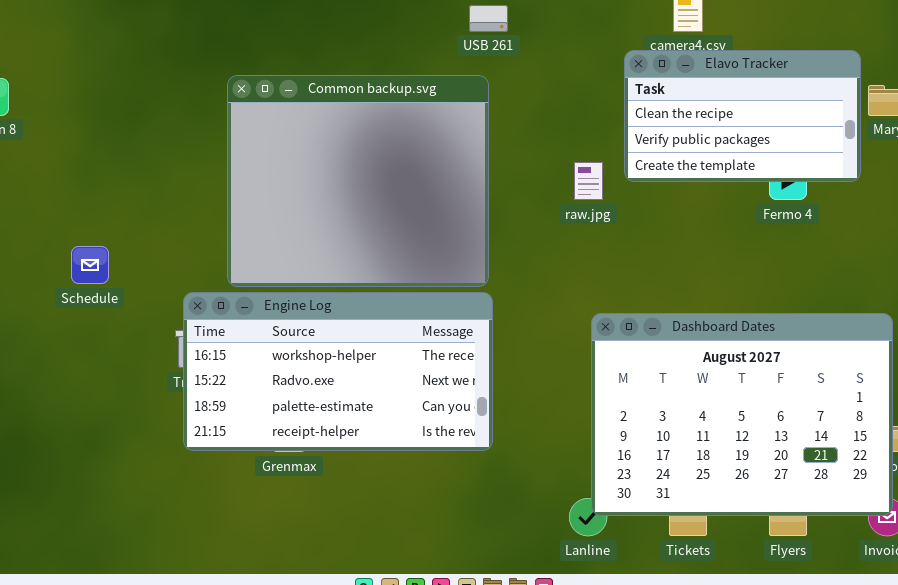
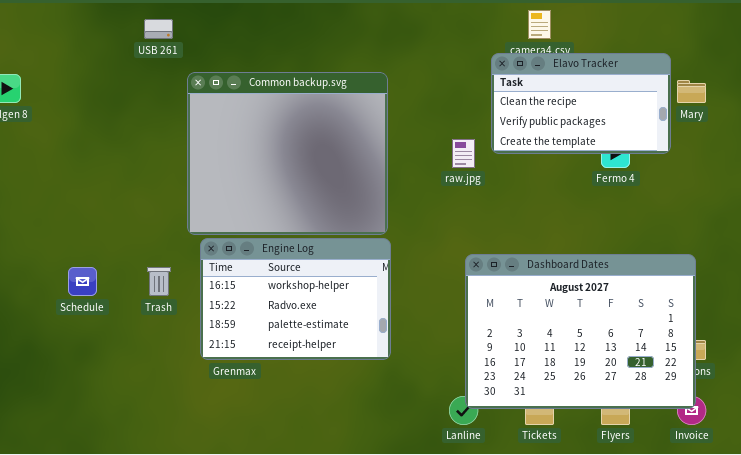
USB 261: [469,5,508,32] -> [144,19,173,39], moved
Schedule: [71,246,109,284] -> [68,267,97,296], moved
Engine Log: [183,292,493,451] -> [200,238,391,360], resized

